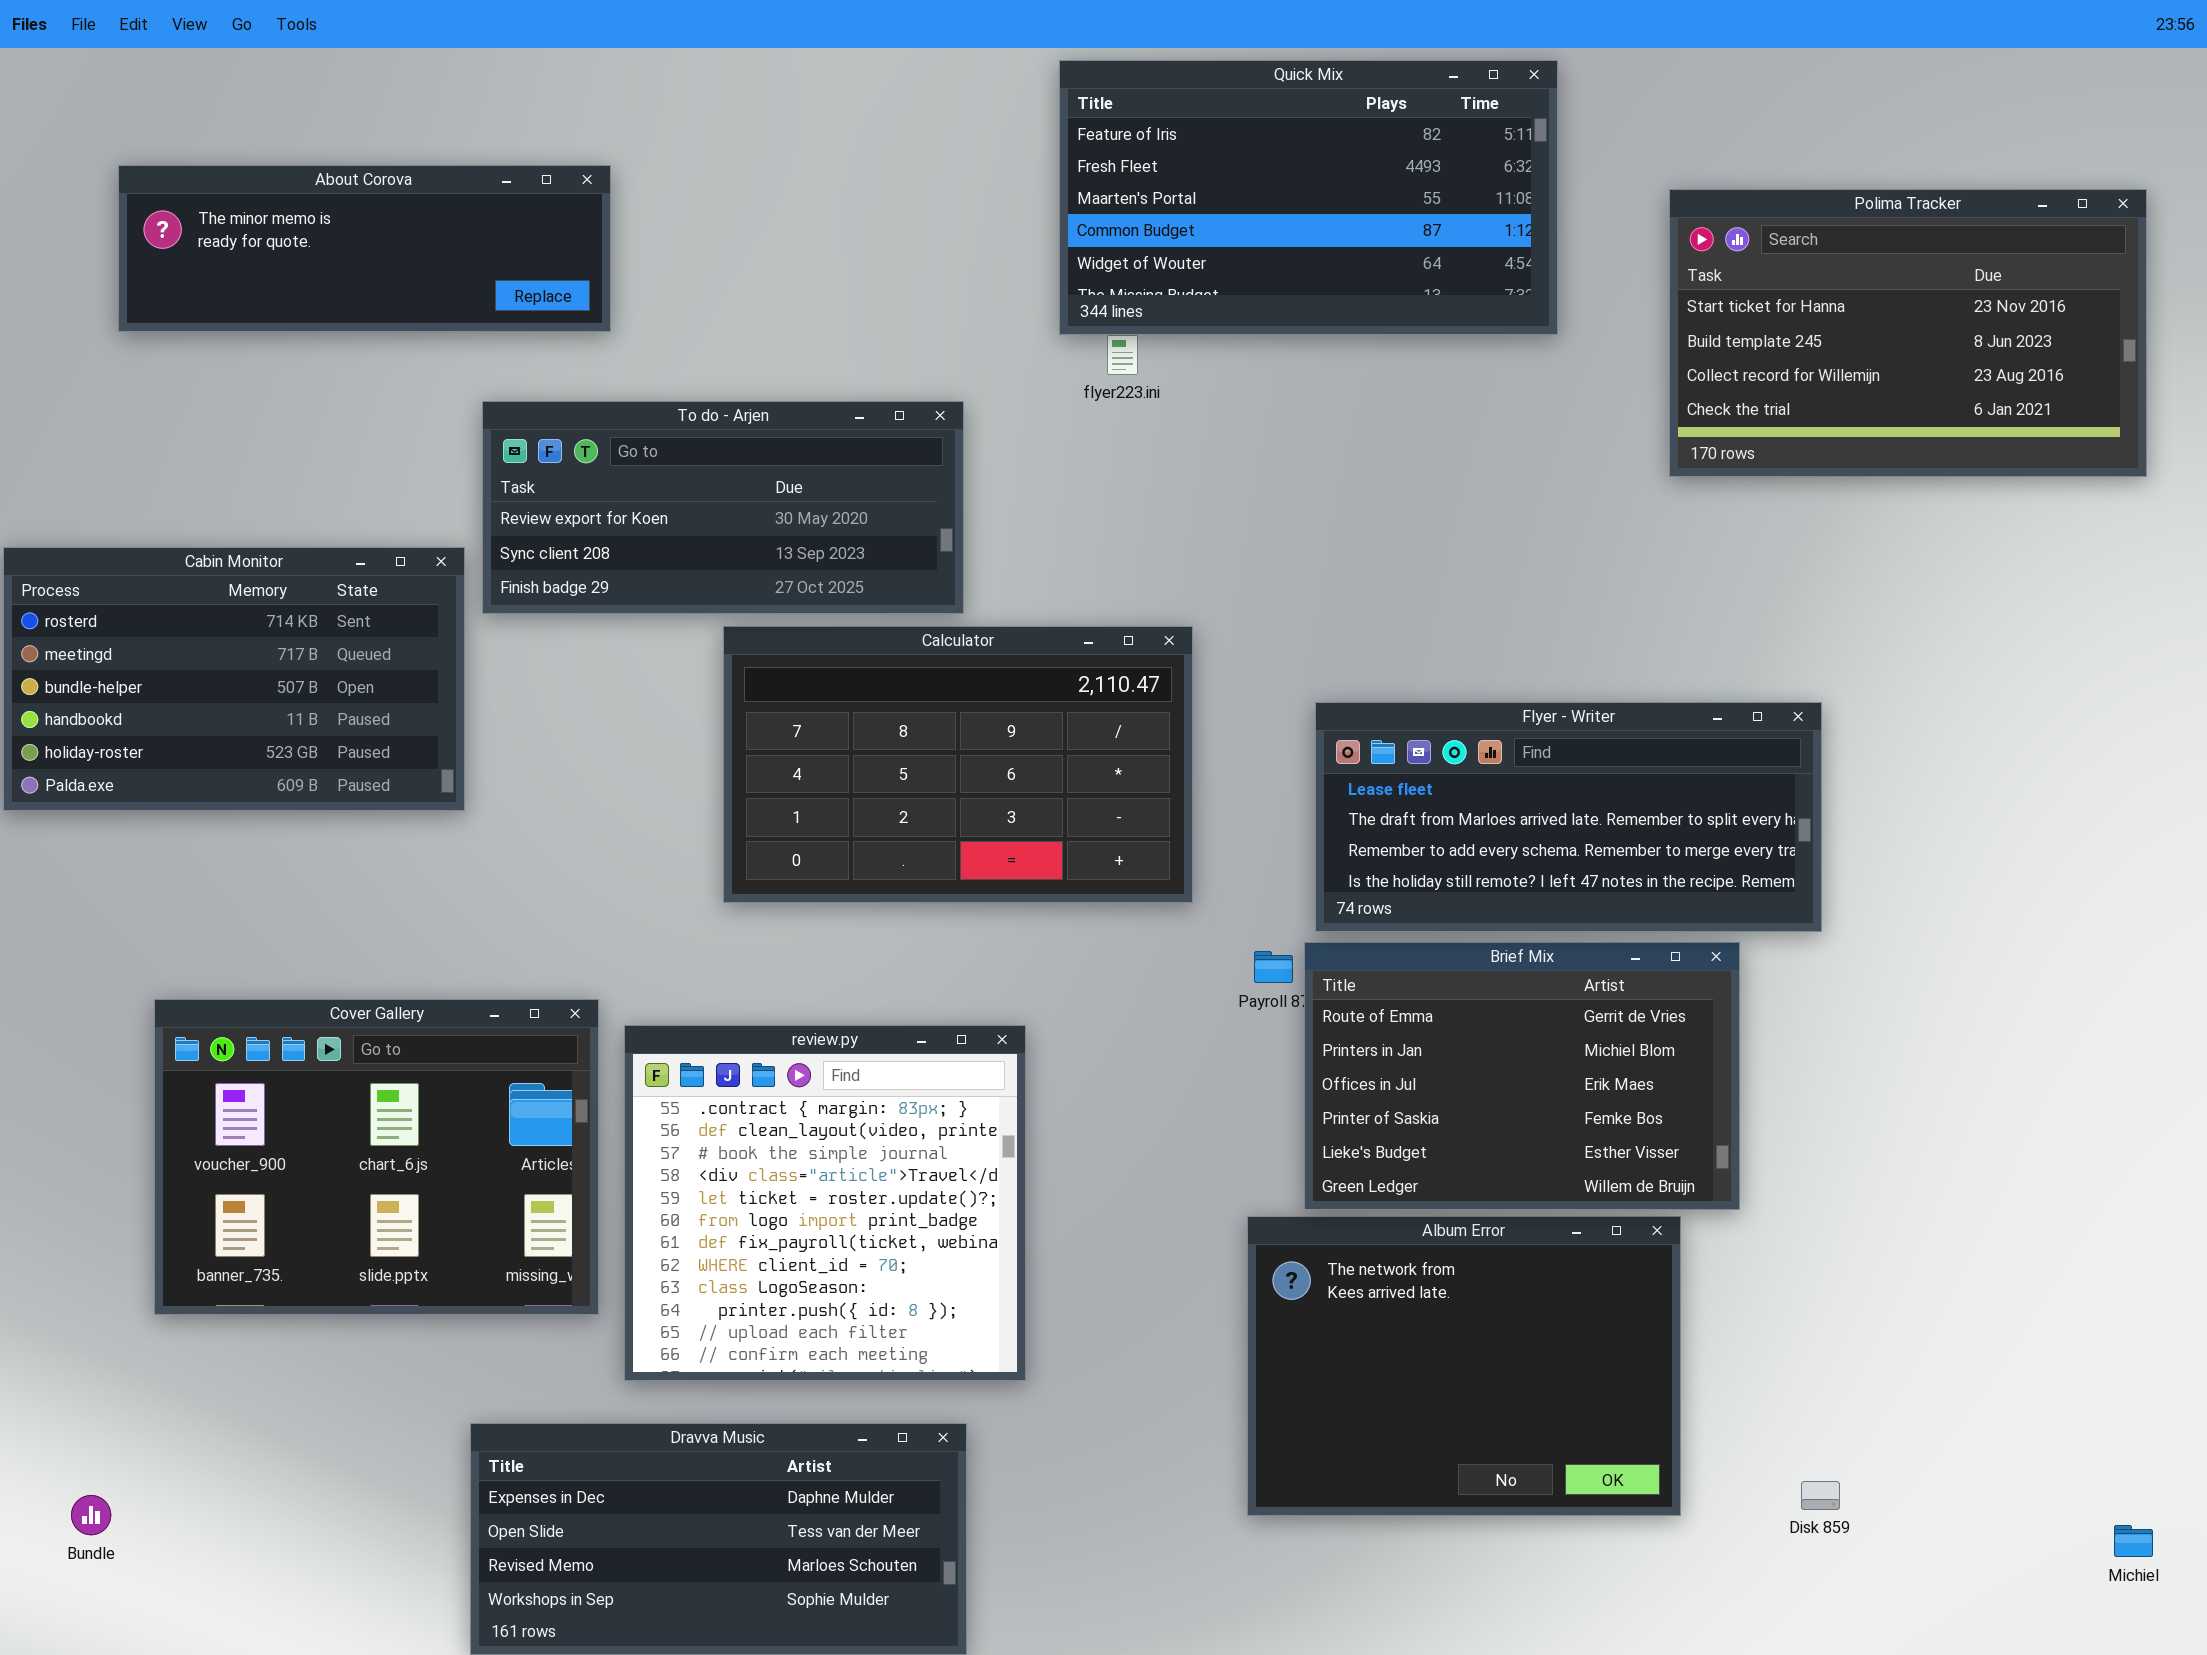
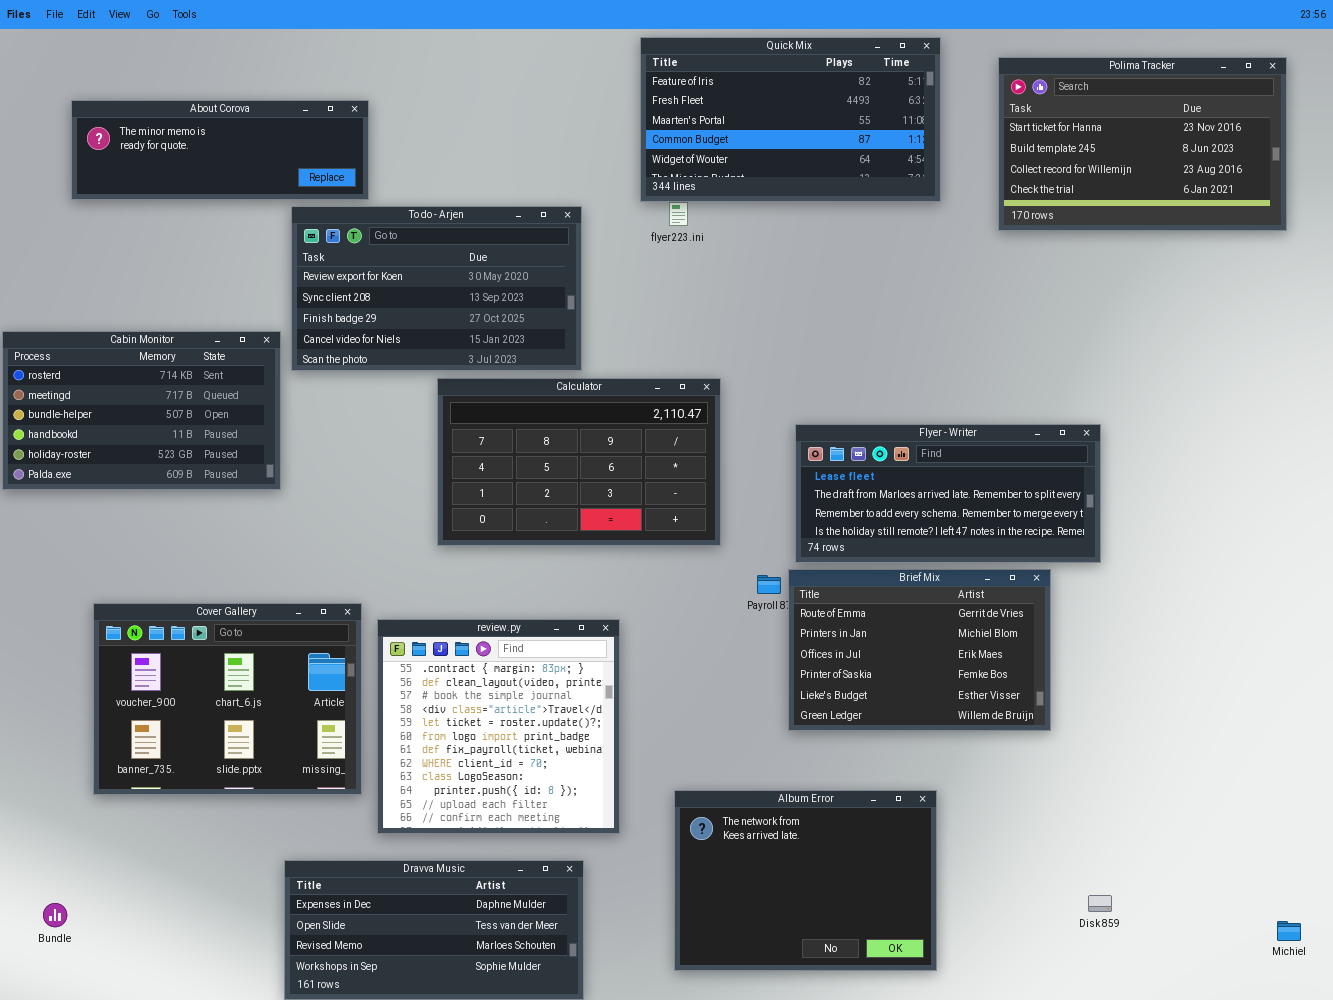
Polima Tracker: [1669,189,2147,477] -> [998,57,1287,231], moved
To do - Arjen: [482,401,964,614] -> [291,206,582,371], resized
Album Error: [1247,1216,1681,1516] -> [674,790,937,971], moved

